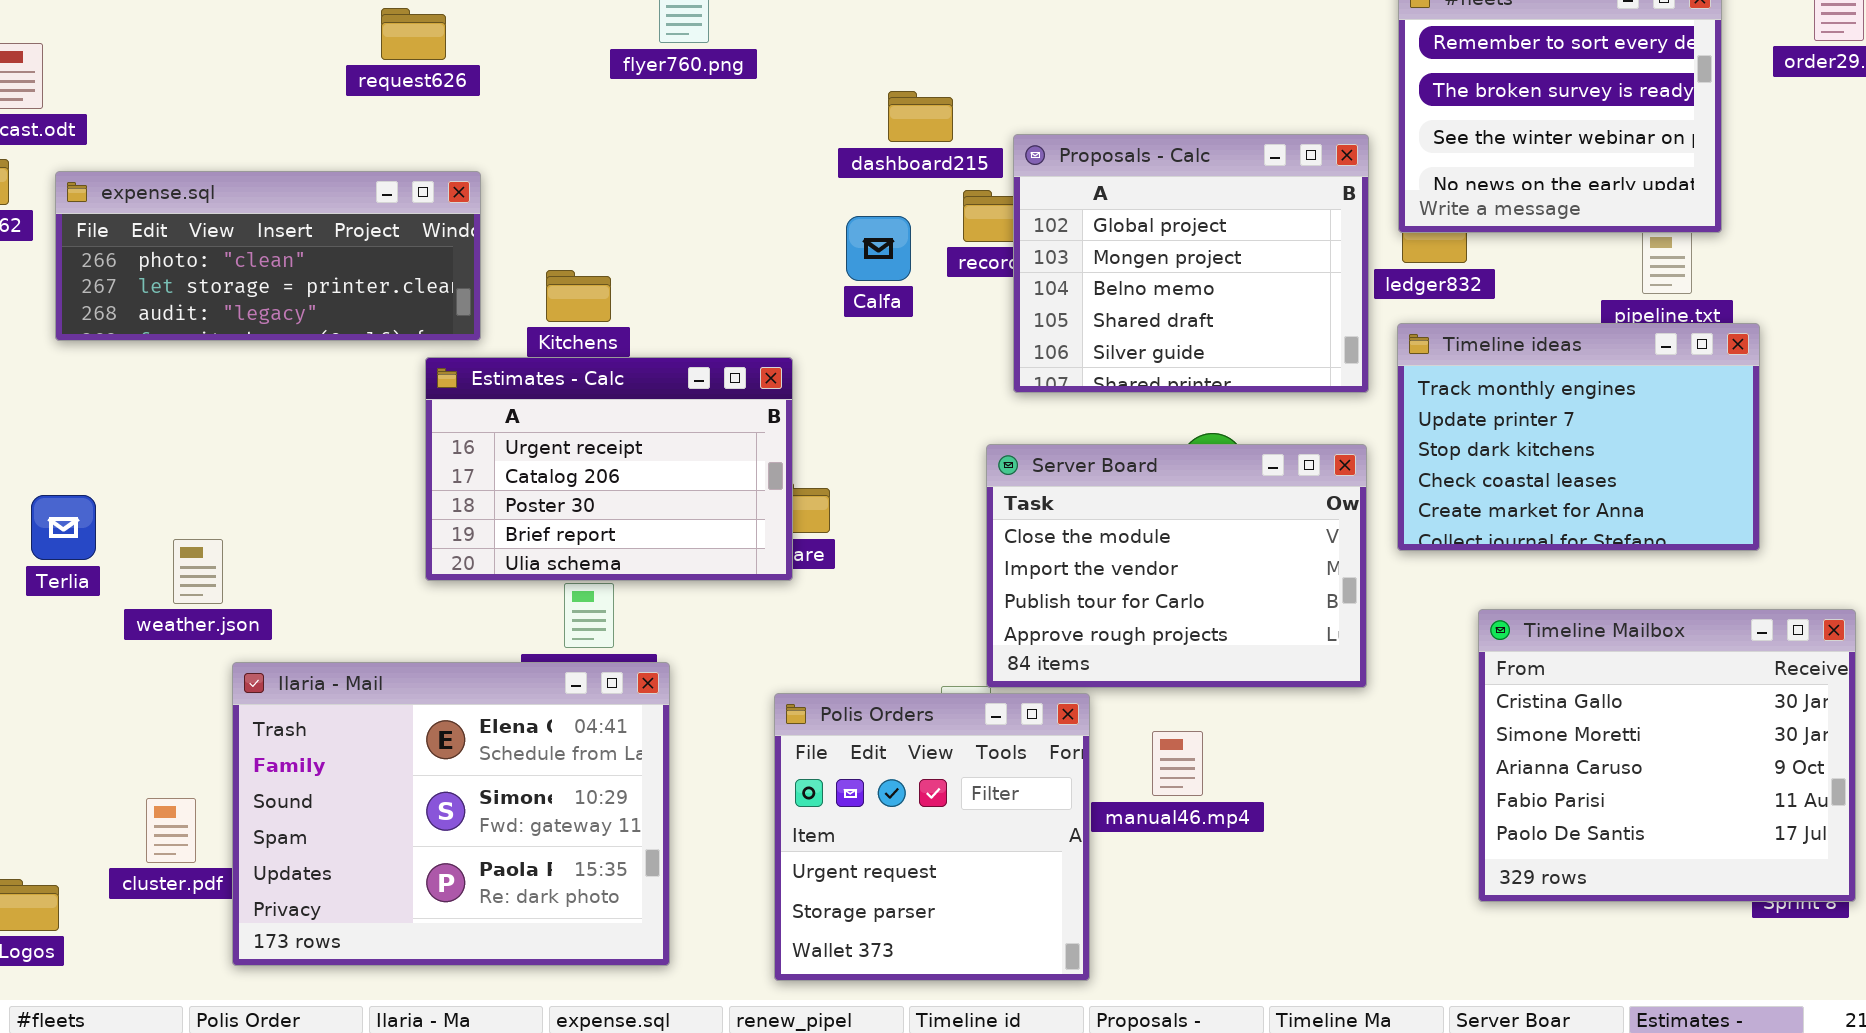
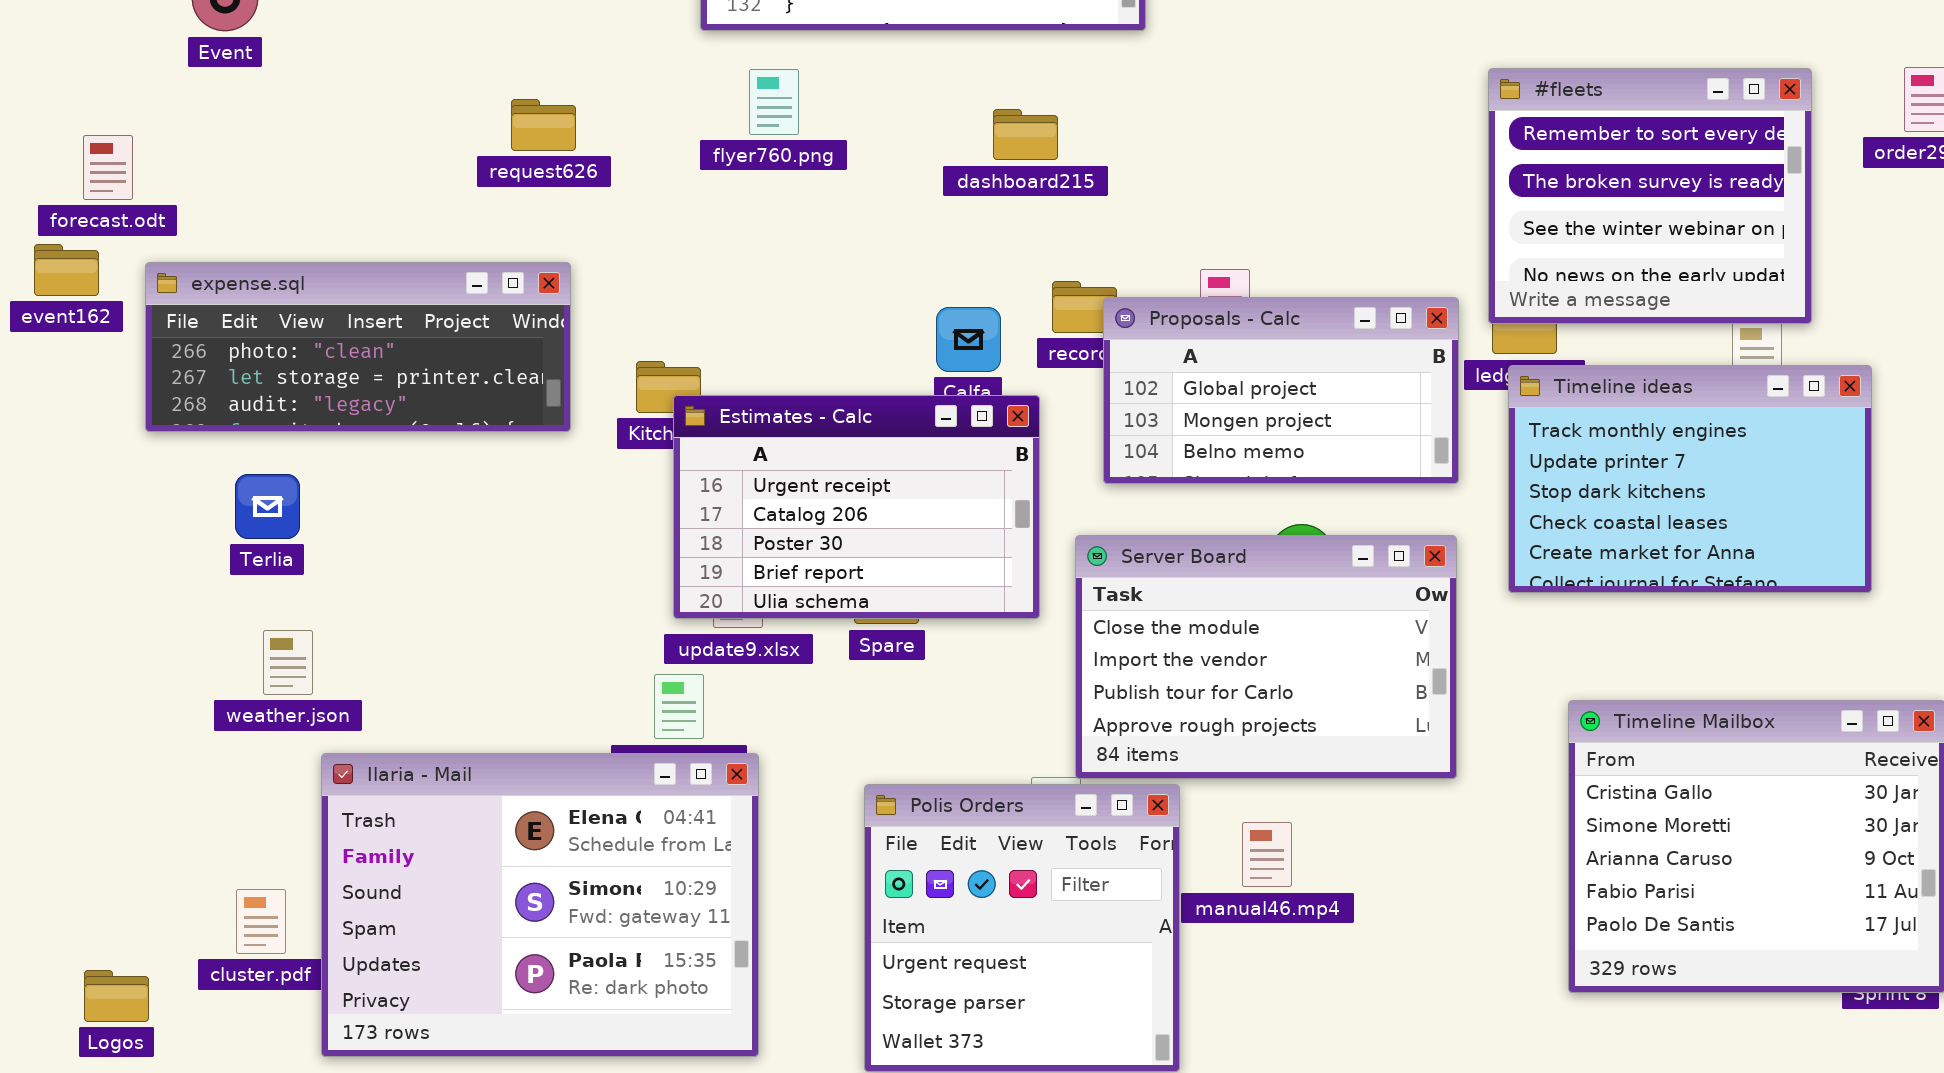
request626: [381,8,446,60] -> [511,99,576,151], moved
dashboard215: [888,91,953,142] -> [993,109,1058,160], moved
Proposals - Calc: [1013,134,1369,393] -> [1103,297,1459,484], resized
Timeline ideas: [1397,323,1760,551] -> [1508,365,1872,593], moved
Estimates - Calc: [425,357,793,581] -> [673,395,1040,619], moved
Terlia: [31,495,96,560] -> [235,474,300,539], moved

